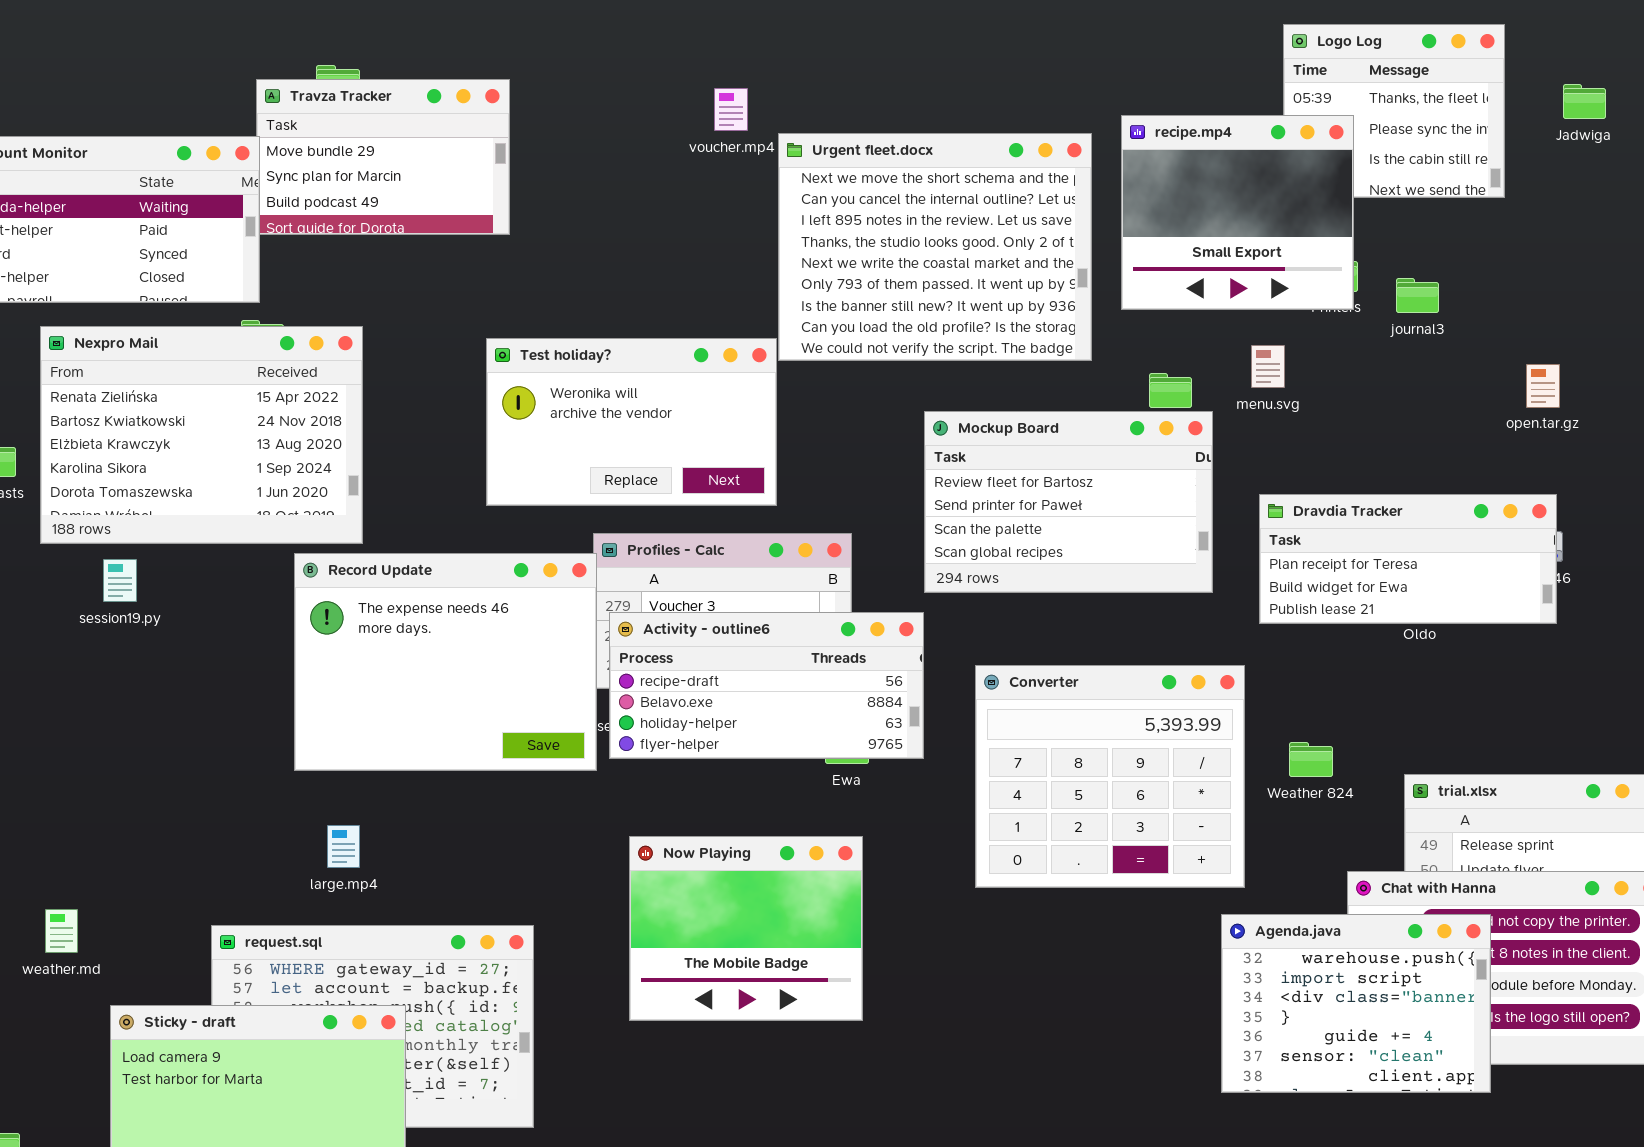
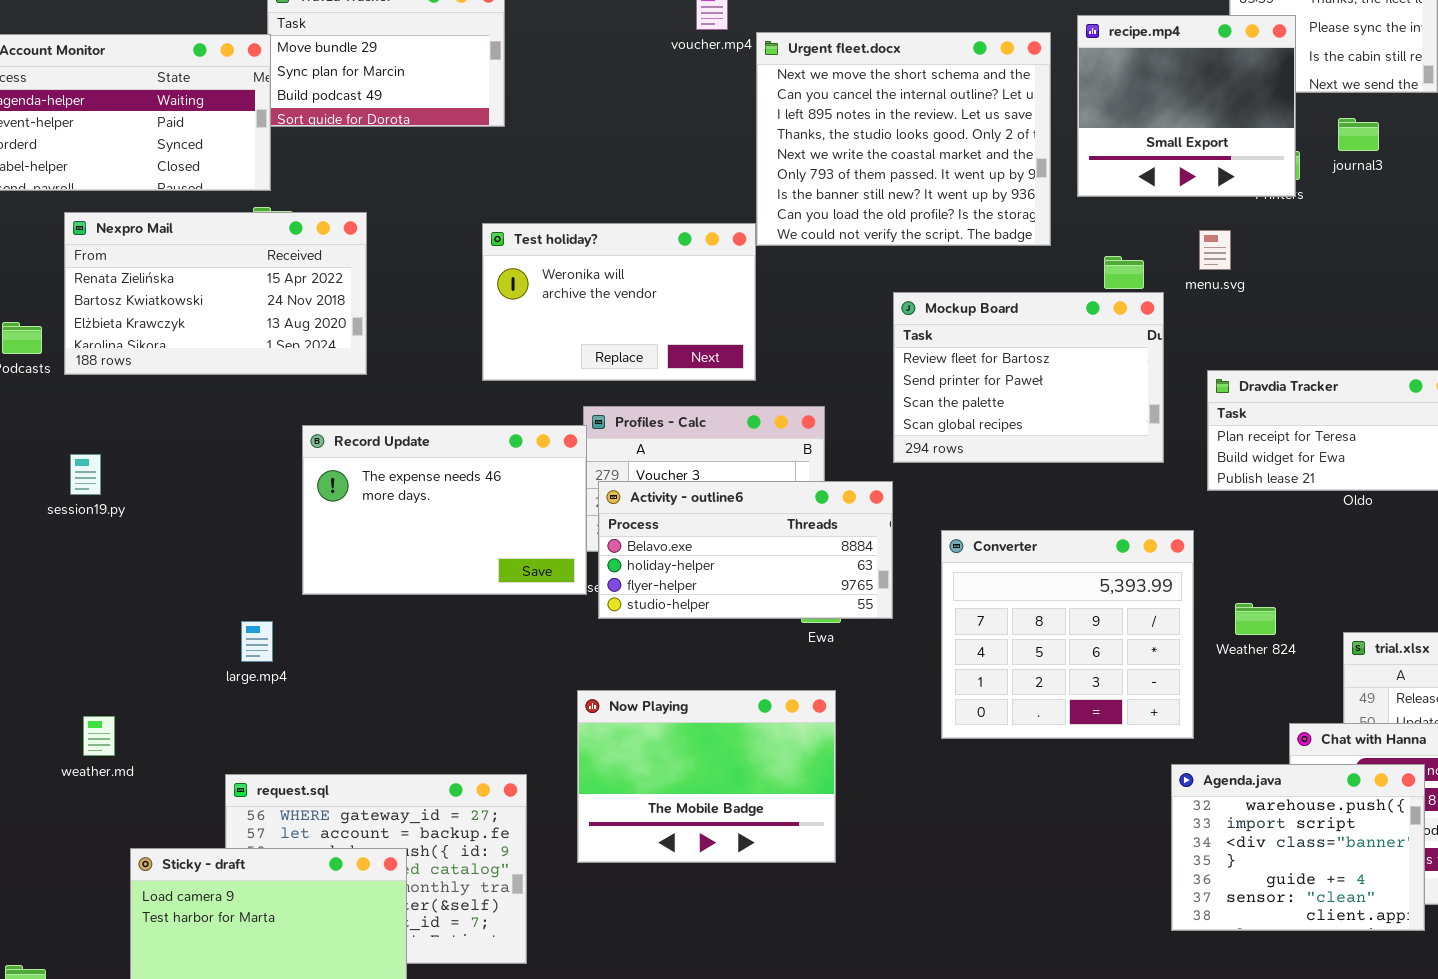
journal3: [1396,278,1439,313] -> [1338,118,1379,151], moved
Nexpro Mail: [40,326,363,544] -> [64,212,367,375], resized
Record Update: [294,553,597,771] -> [302,425,587,595], resized
session19.py: [103,559,137,602] -> [70,454,101,495], moved
Activity - outline6: [609,612,924,759] -> [598,481,893,619], scrolled down 1 row
large.mp4: [327,825,360,868] -> [241,621,273,662], moved
Now Playing: [629,836,863,1021] -> [577,690,836,863], resized
weather.md: [45,909,78,953] -> [83,716,115,756], moved

